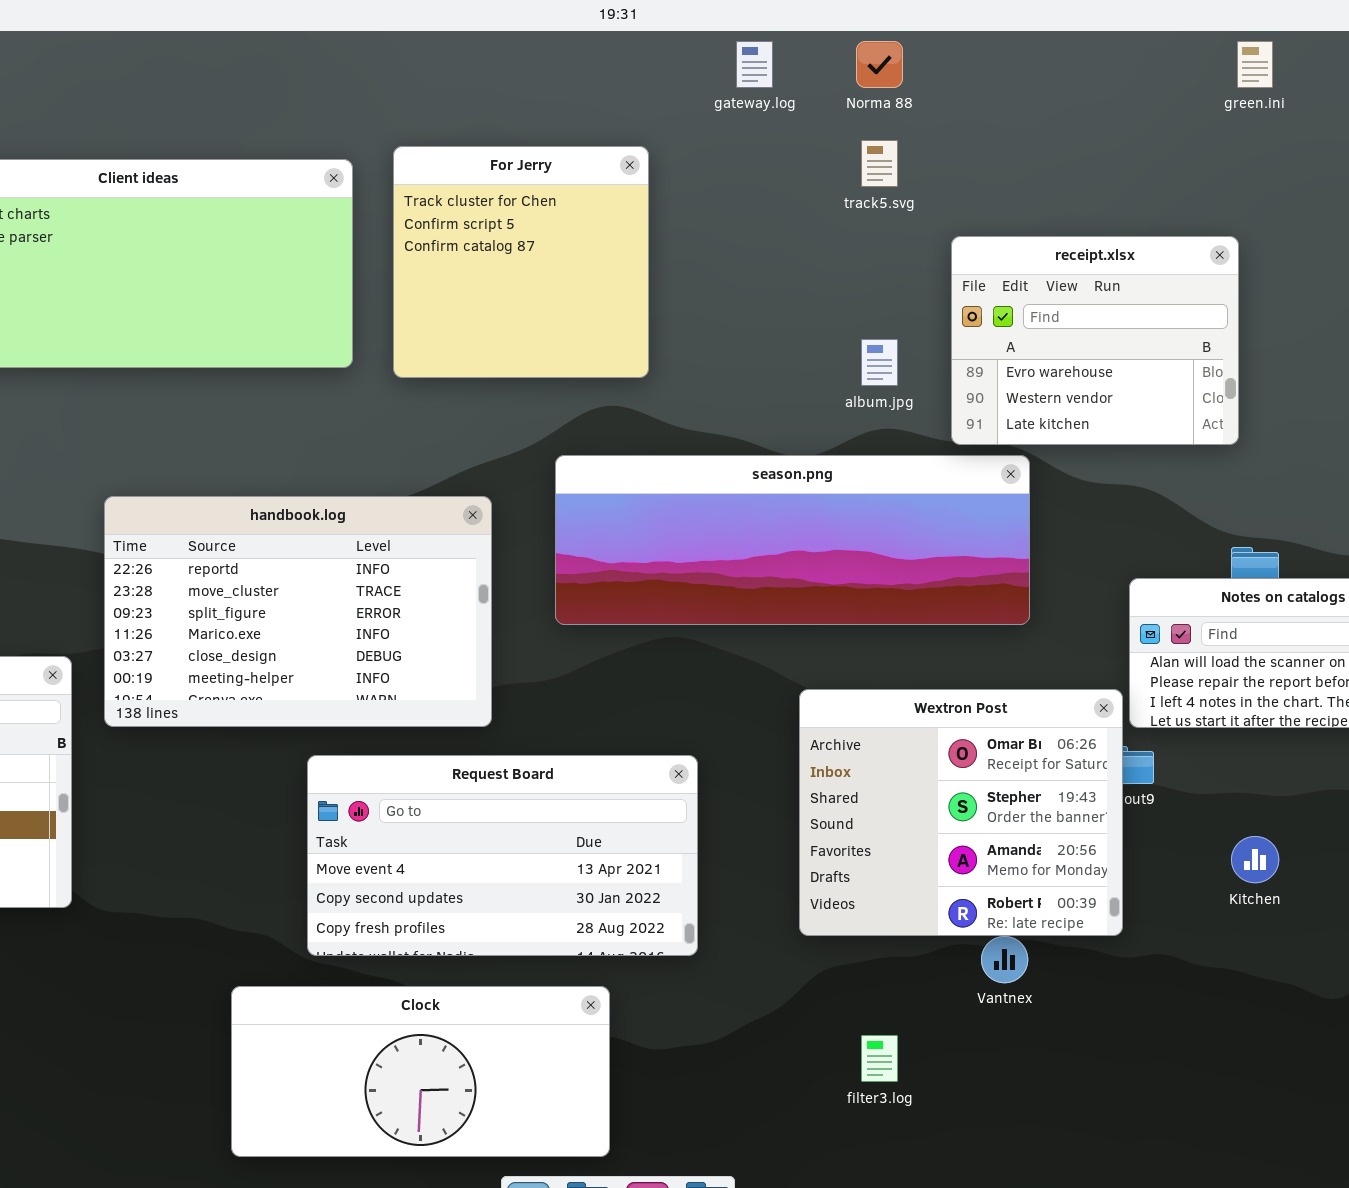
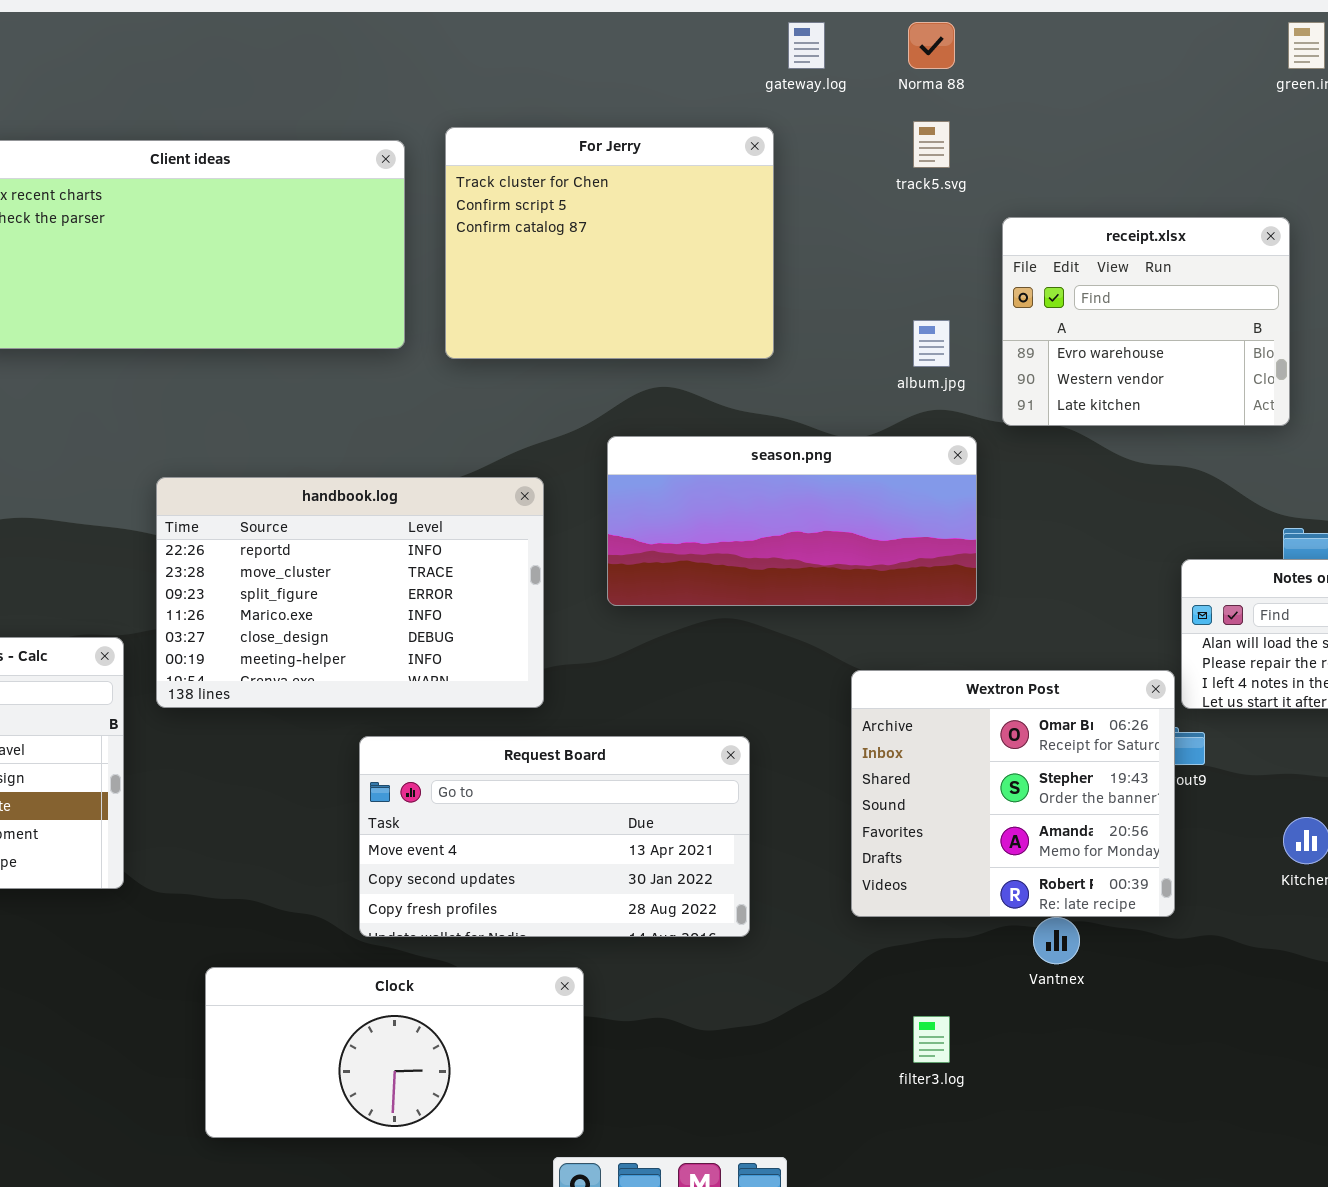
For Jerry: [393,146,649,378] -> [445,127,774,359], resized
season.png: [555,455,1030,625] -> [607,436,977,606], resized
Clock: [231,986,610,1157] -> [205,967,584,1138], moved

